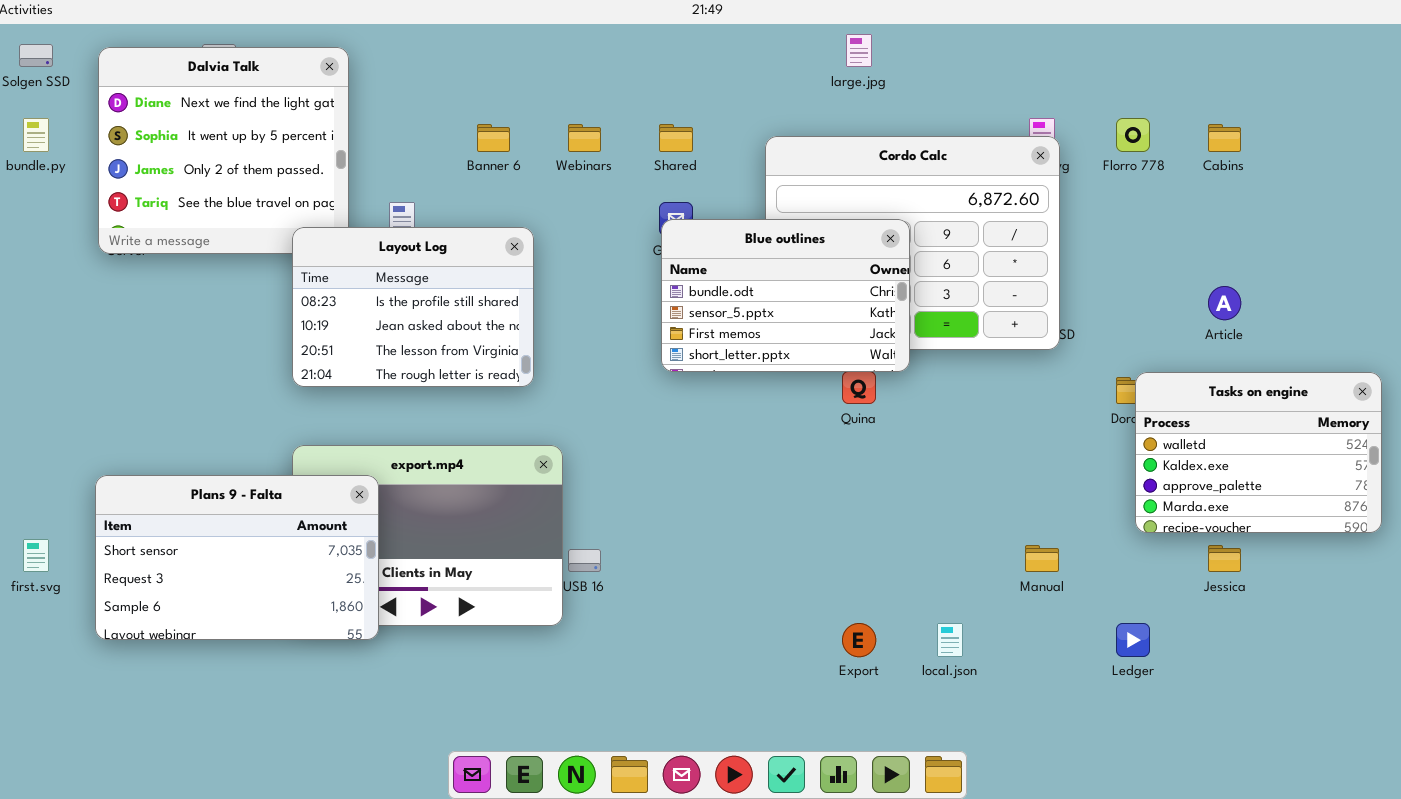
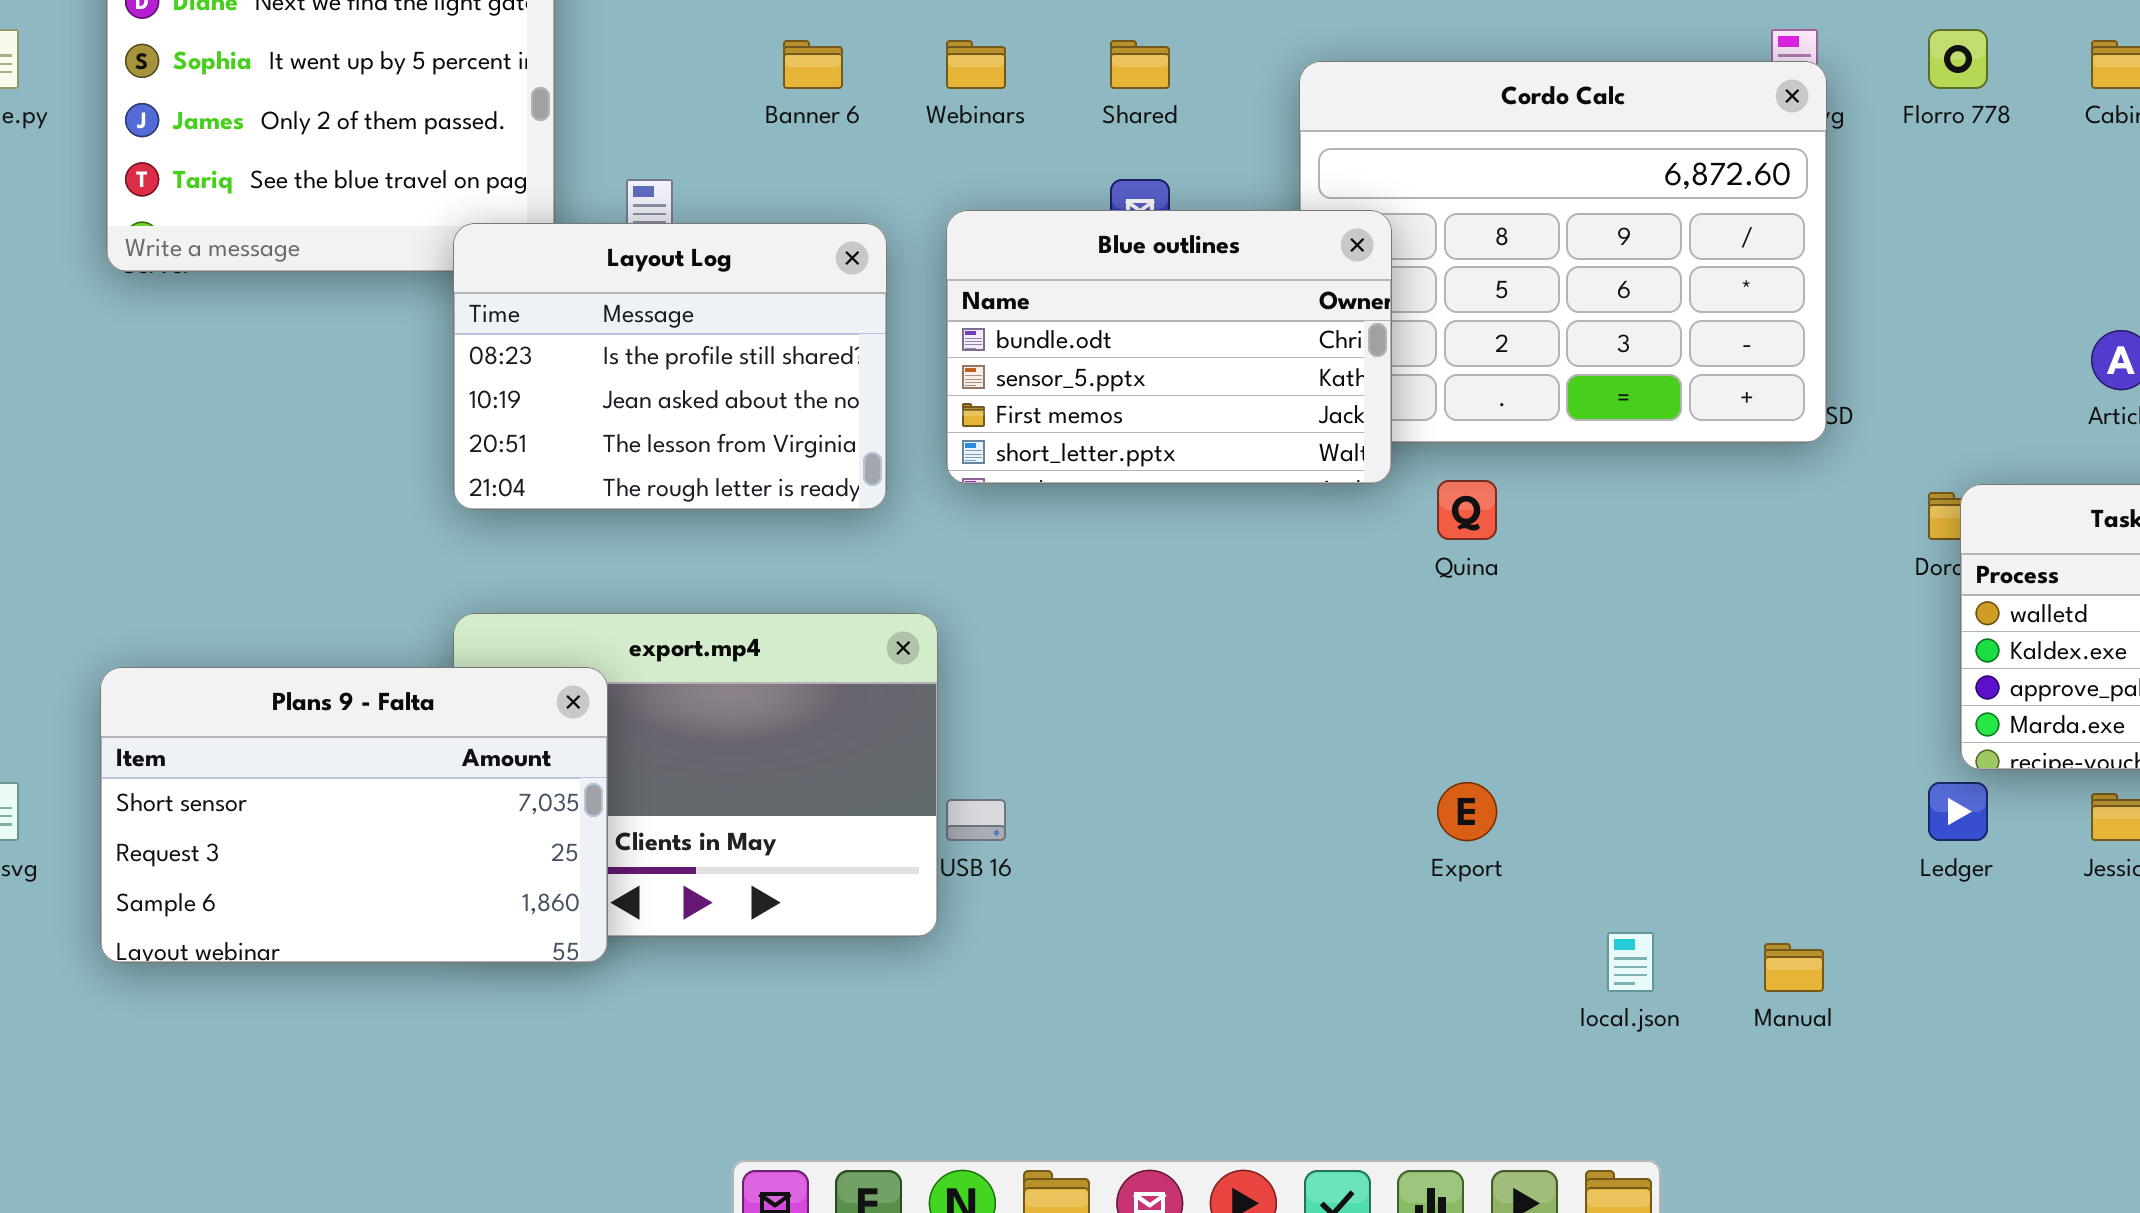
Blue outlines: [661,219,910,372] -> [946,210,1392,484], moved
Manual: [1025,545,1059,572] -> [1764,943,1824,992], moved
Export: [842,623,876,657] -> [1437,782,1497,841], moved
Ledger: [1116,623,1150,657] -> [1928,782,1988,841], moved

